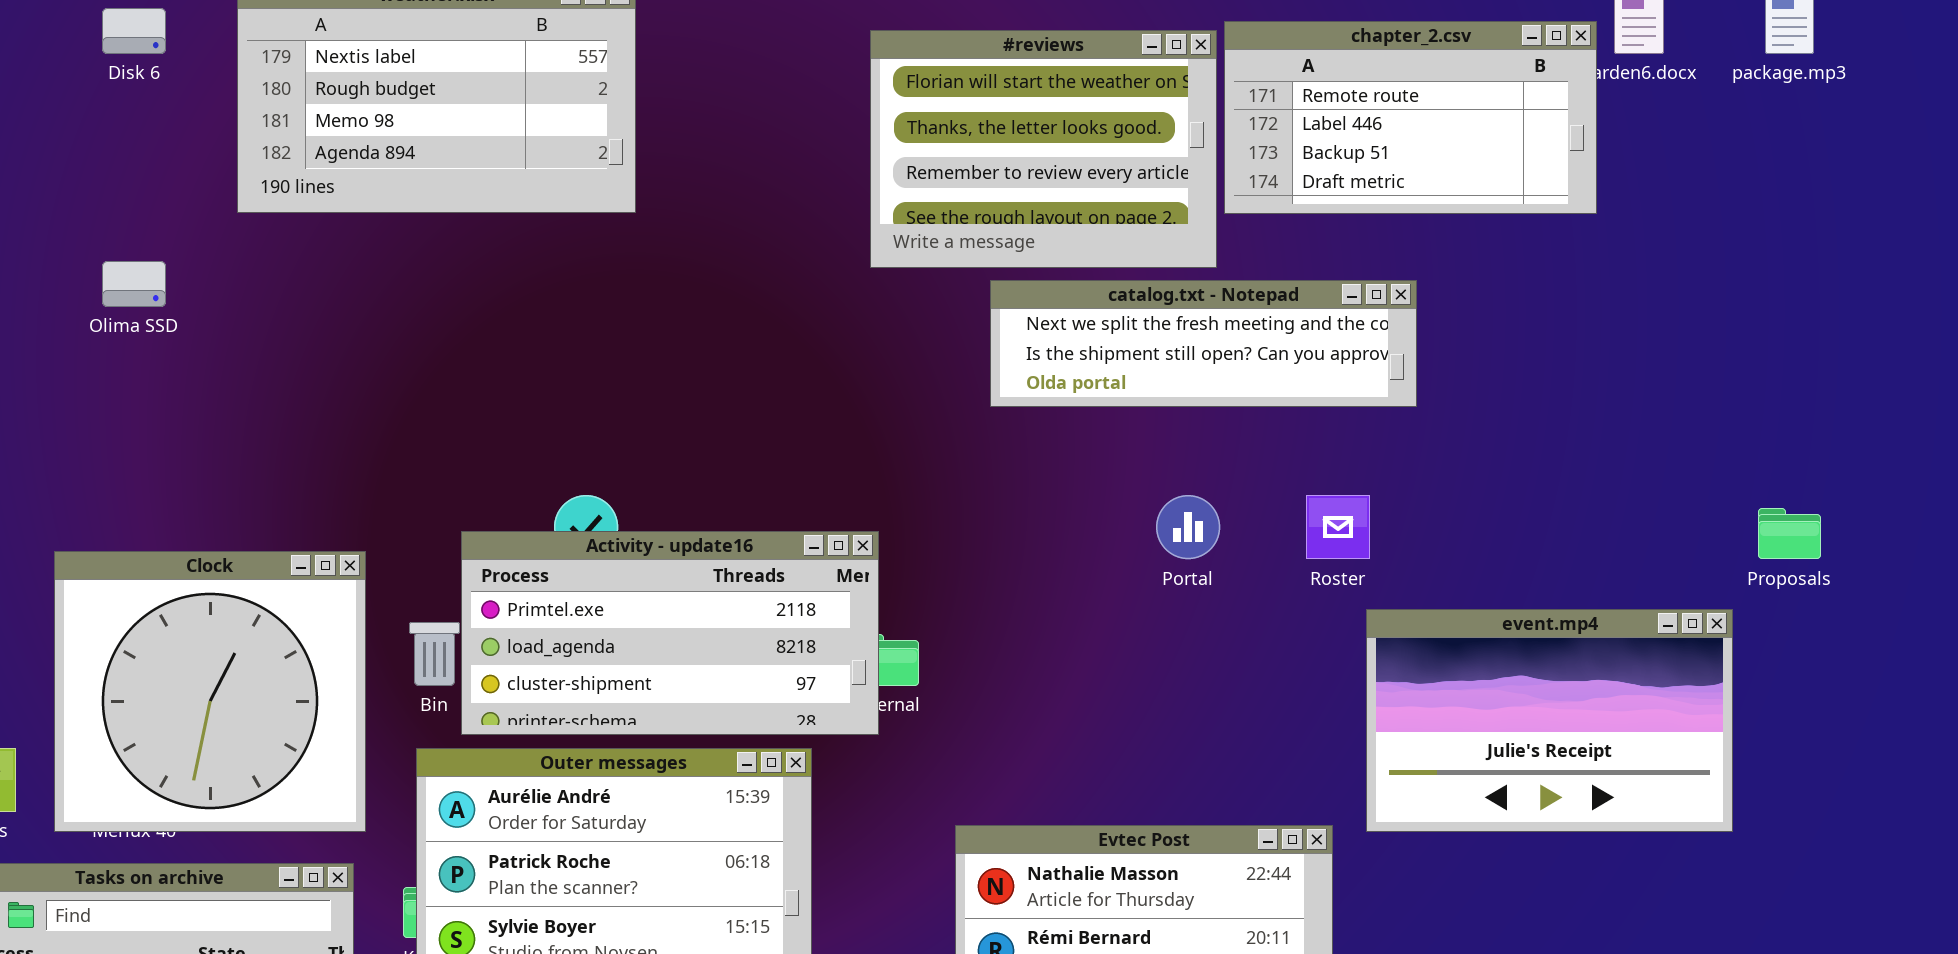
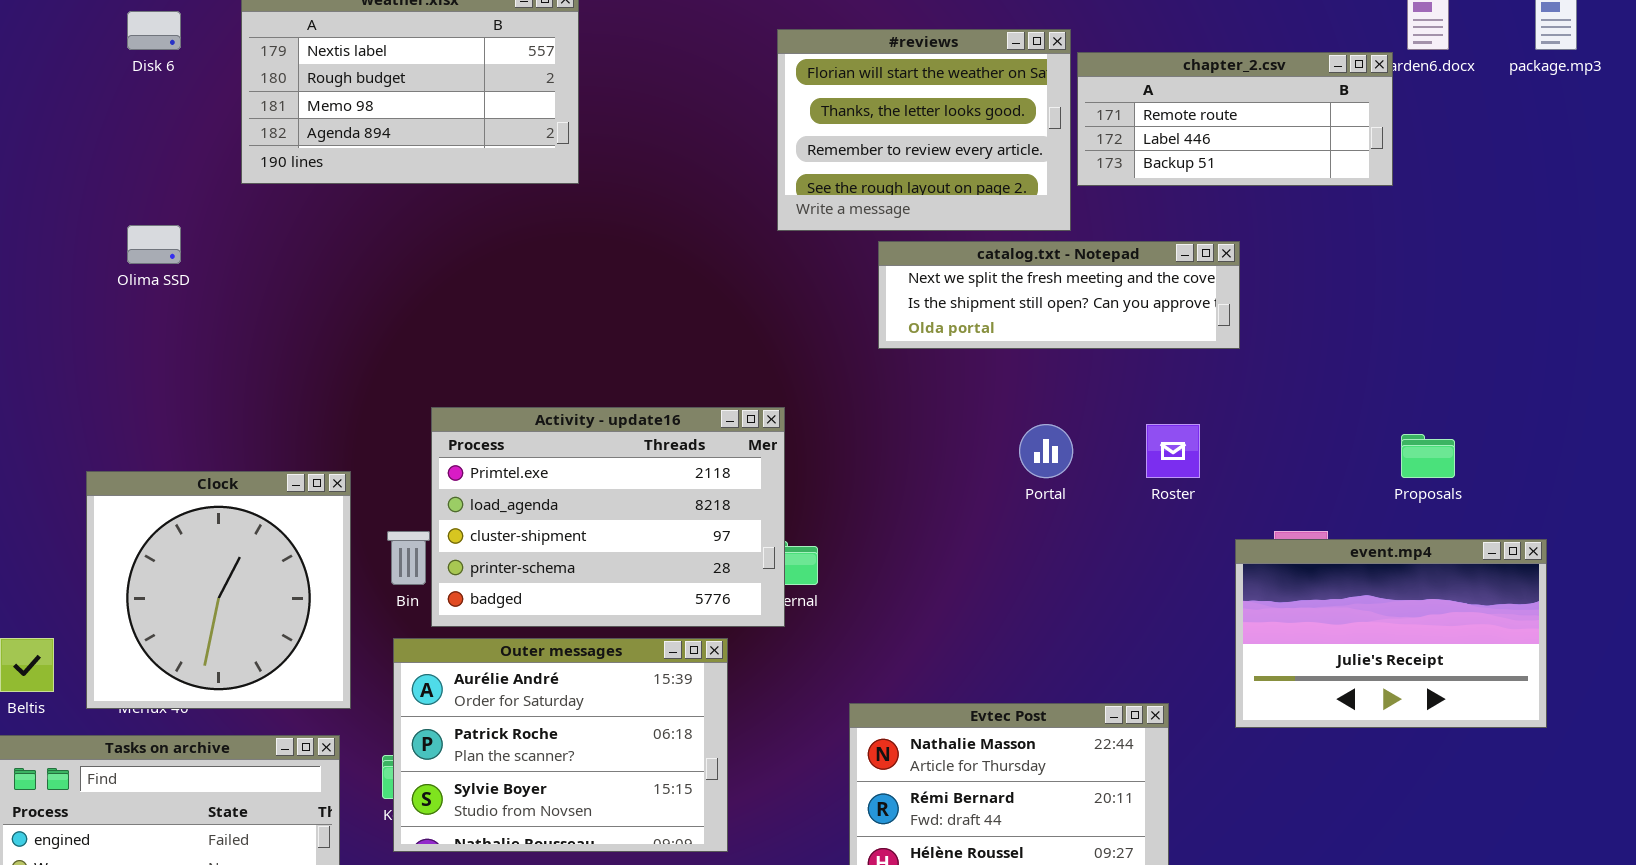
chapter_2.csv: [1224,21,1597,214] -> [1077,52,1393,186], resized
Proposals: [1758,508,1821,559] -> [1401,434,1455,478], moved
Activity - update16: [461,531,879,735] -> [431,407,785,627], resized
event.mp4: [1366,609,1733,832] -> [1235,539,1547,728], moved

